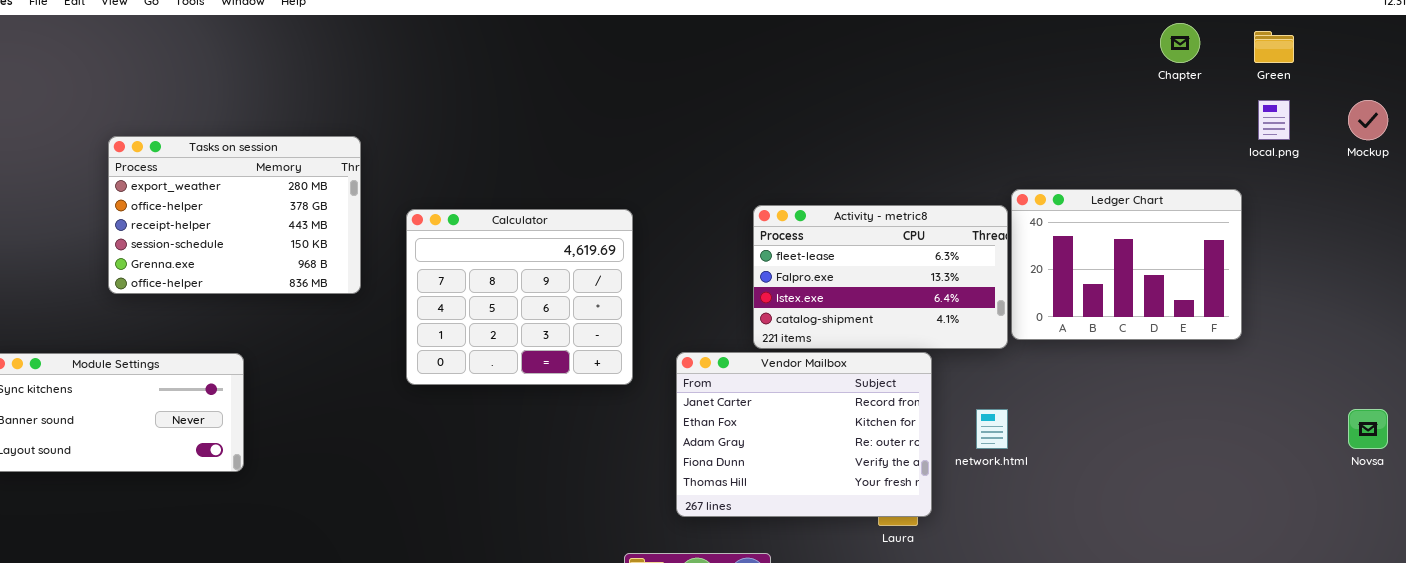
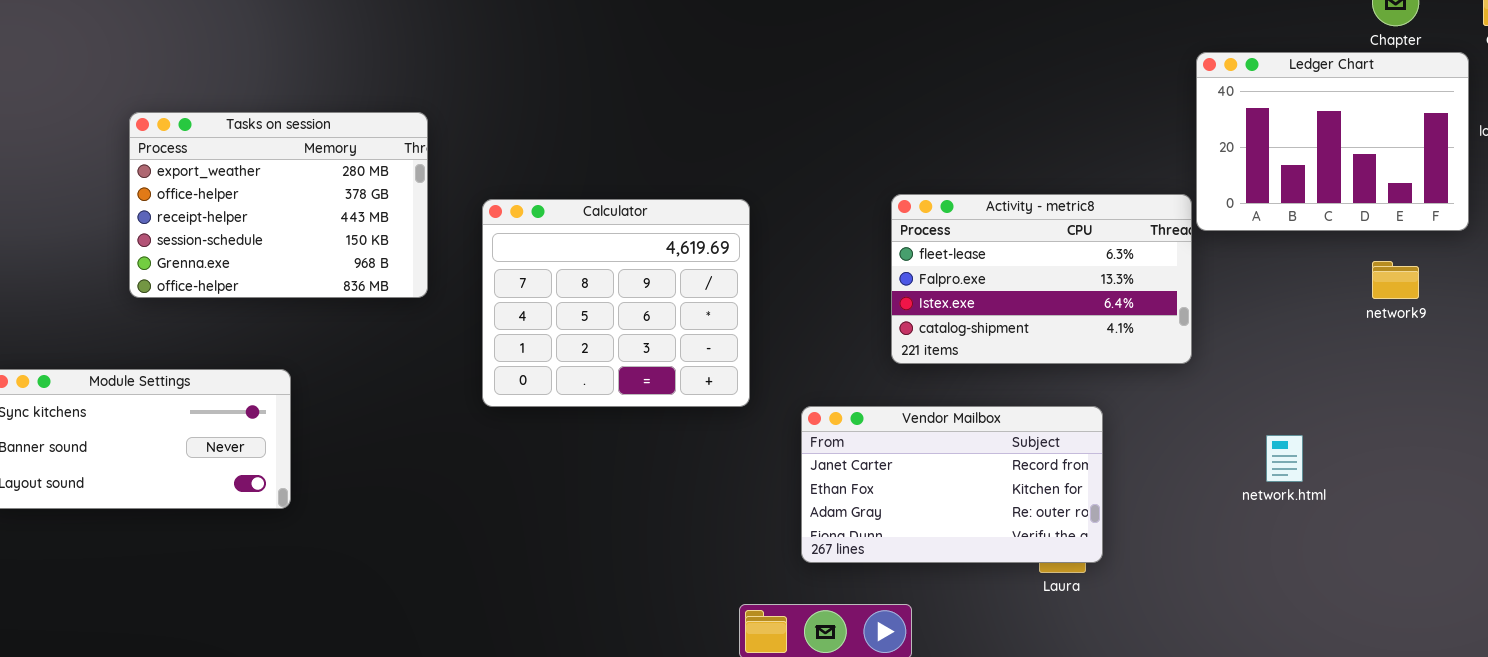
Ledger Chart: [1011,189,1242,340] -> [1196,52,1469,231], moved
Vendor Mailbox: [676,352,932,517] -> [801,406,1103,563], resized
network.html: [976,409,1008,449] -> [1266,435,1303,482], moved

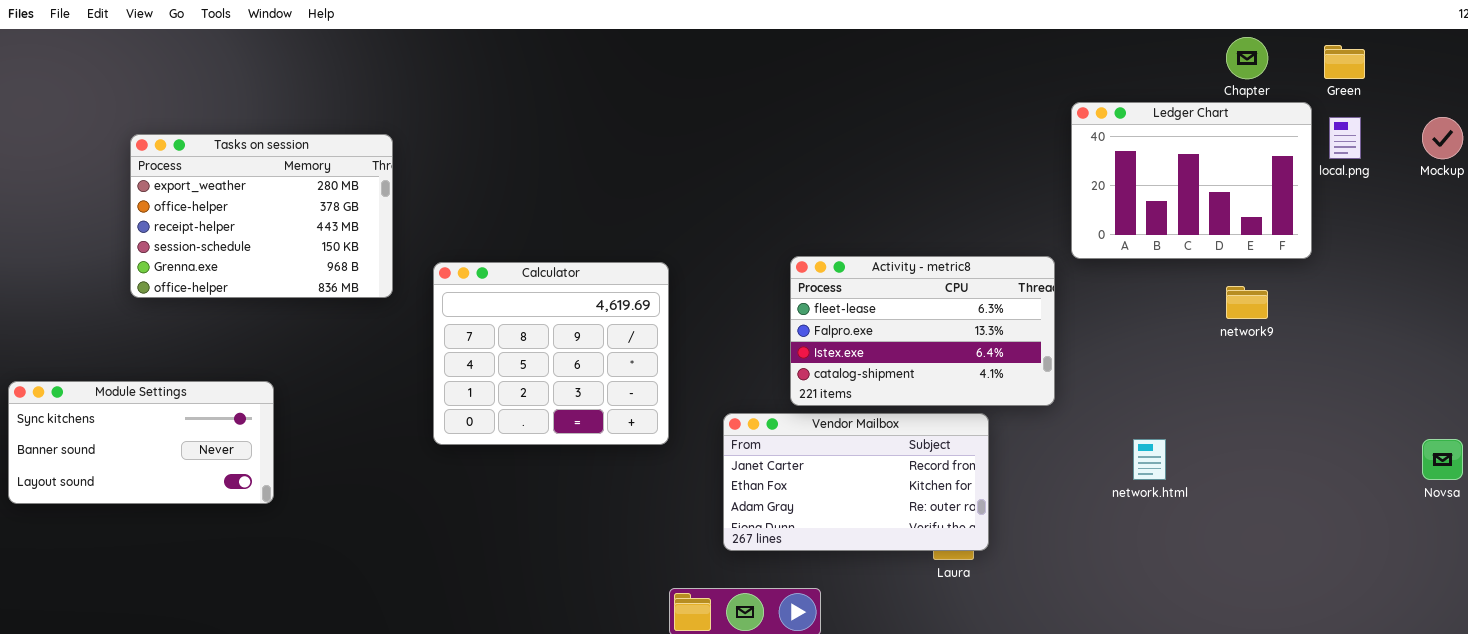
Tasks on session: [129,112,428,298] -> [130,134,393,298], moved
Activity - metric8: [891,194,1192,364] -> [790,256,1055,406], moved
Calculator: [482,199,750,407] -> [433,262,669,445], moved

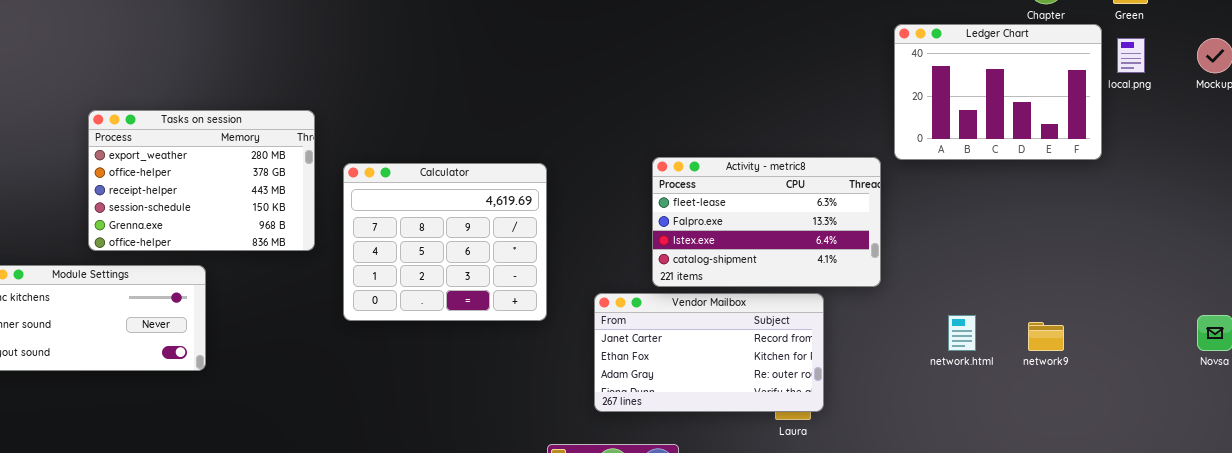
Tasks on session: [130,134,393,298] -> [88,110,315,251], moved
network9: [1226,286,1268,319] -> [1028,322,1064,351], moved

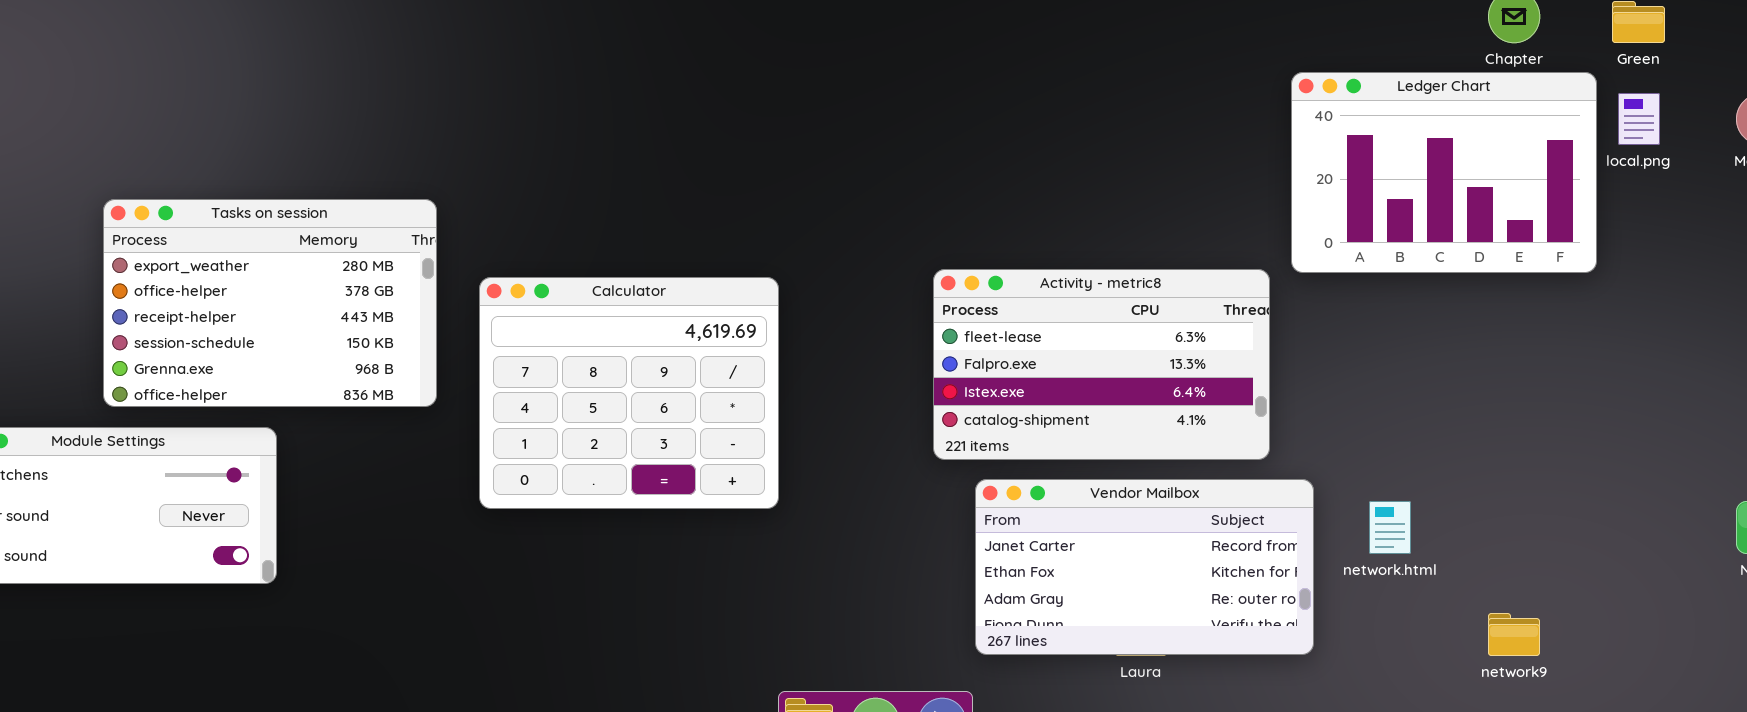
Vendor Mailbox: [594,293,824,412] -> [975,479,1314,655], moved
network9: [1028,322,1064,351] -> [1488,613,1540,656], moved

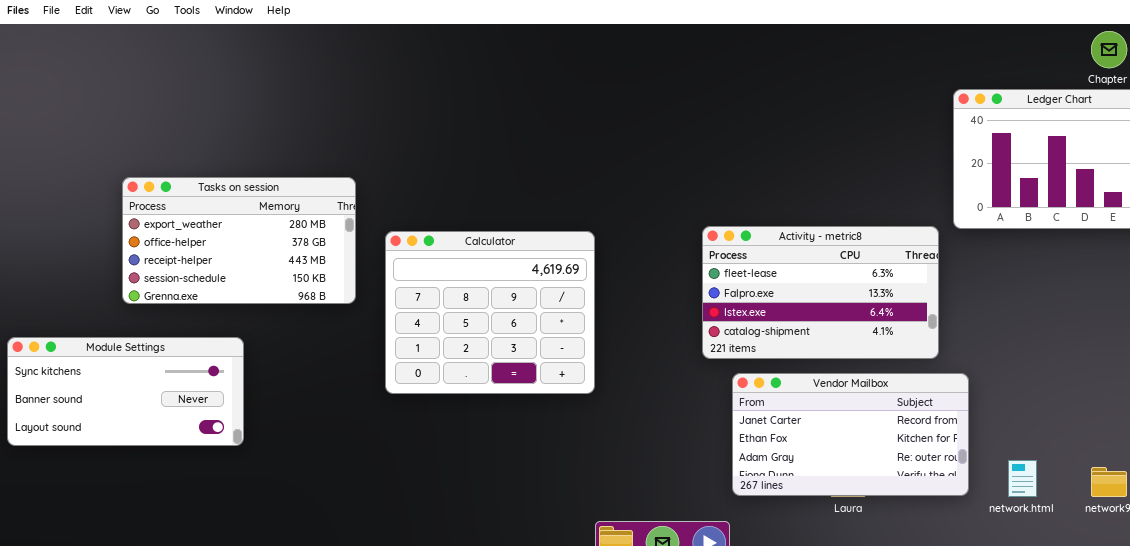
Tasks on session: [103,199,437,407] -> [122,177,356,304], resized
network.html: [1369,501,1411,554] -> [1008,460,1037,497], moved

